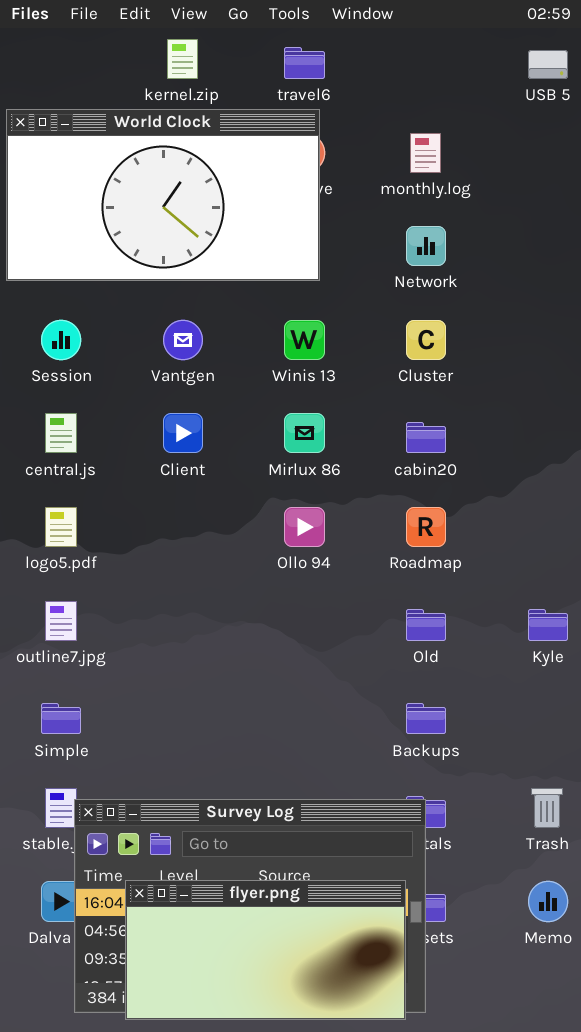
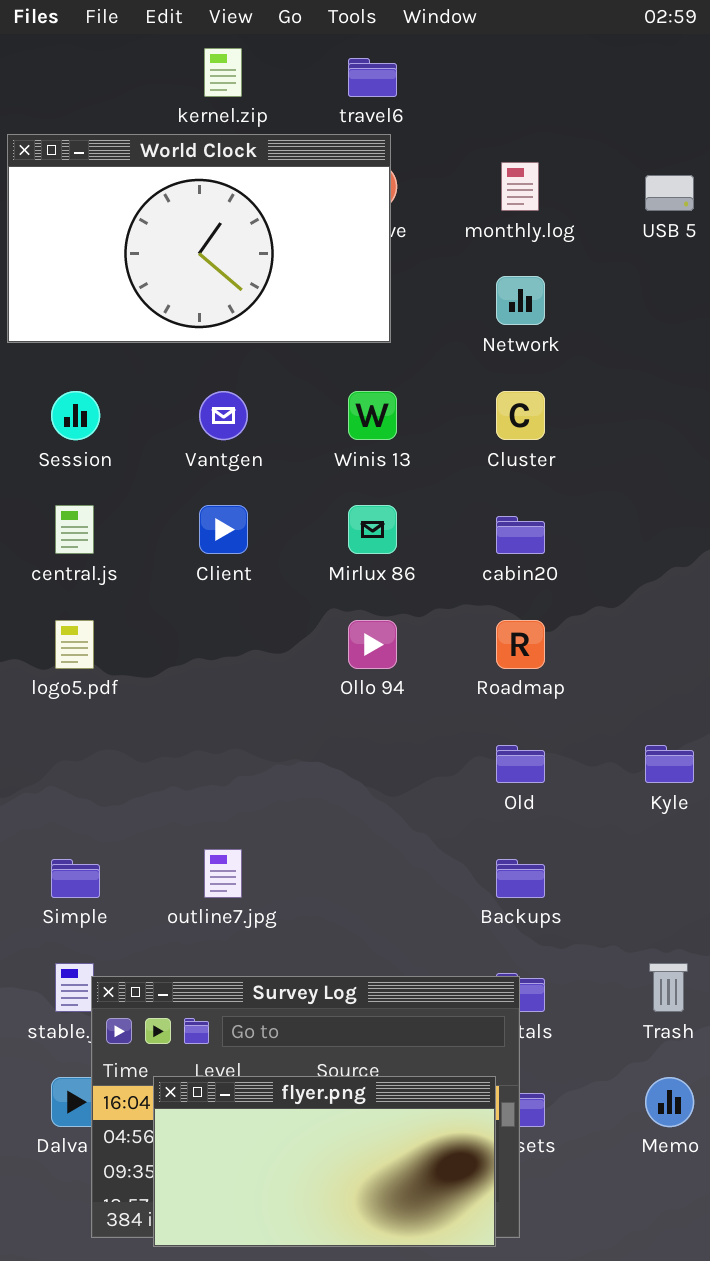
USB 5: [528,50,568,79] -> [645,175,694,211], moved
outline7.jpg: [45,601,77,641] -> [204,849,242,898], moved

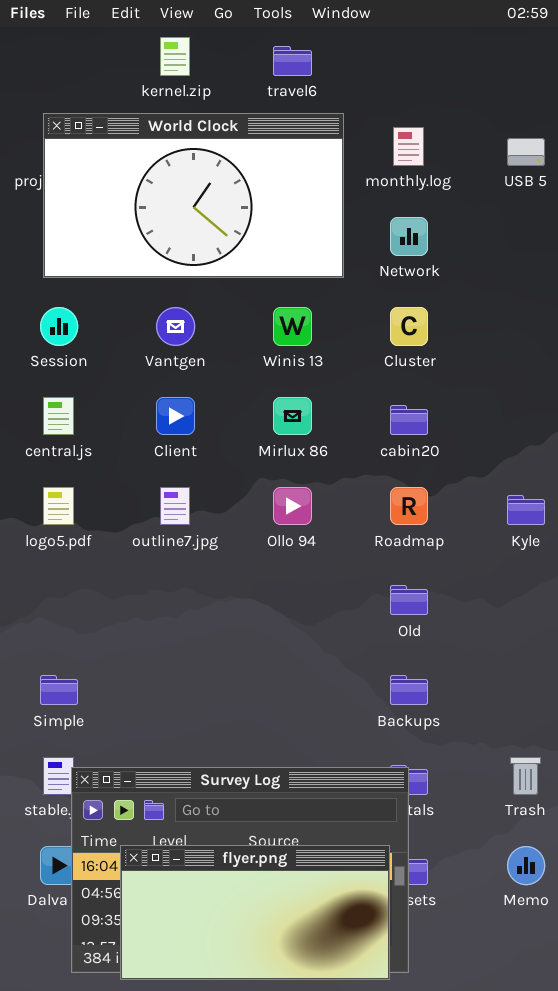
World Clock: [7,134,391,343] -> [43,113,344,278], moved
Kyle: [645,745,694,783] -> [507,495,545,525], moved
outline7.jpg: [204,849,242,898] -> [160,487,190,525], moved

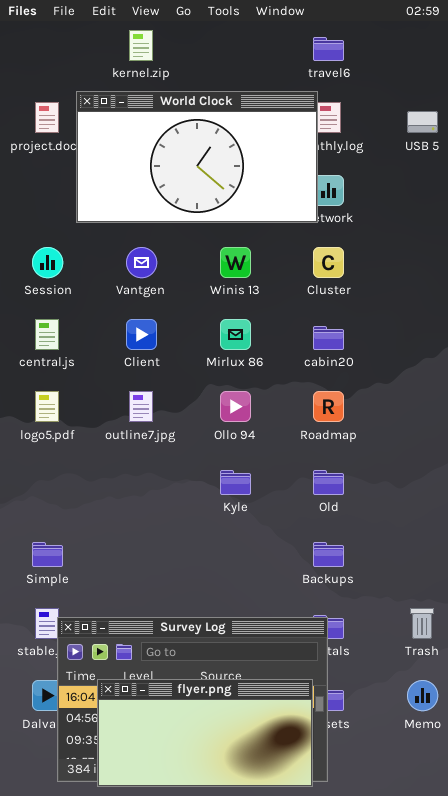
travel6: [273,46,312,76] -> [313,37,344,61], moved
World Clock: [43,113,344,278] -> [76,91,318,223], moved
Kyle: [507,495,545,525] -> [220,470,251,495], moved

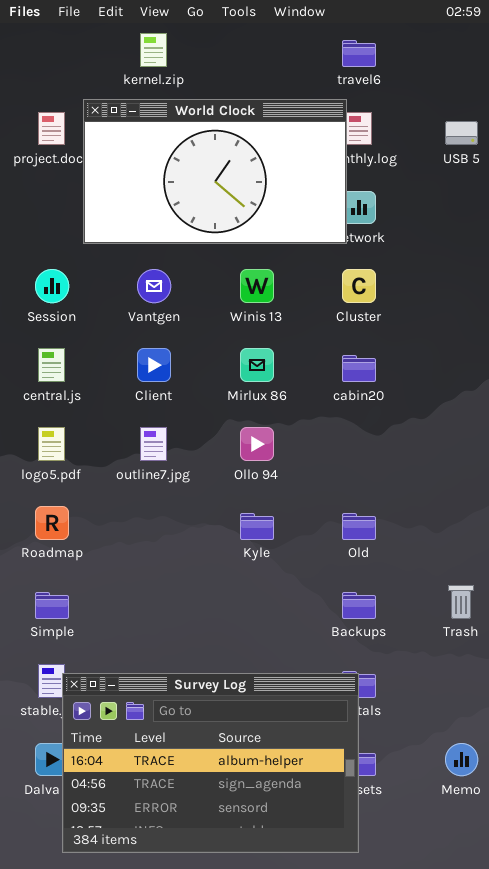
Roadmap: [313,391,344,422] -> [35,506,69,540], moved
Trash: [410,608,434,639] -> [448,585,474,619], moved
flyer.png: [97,679,313,787] -> none, closed

